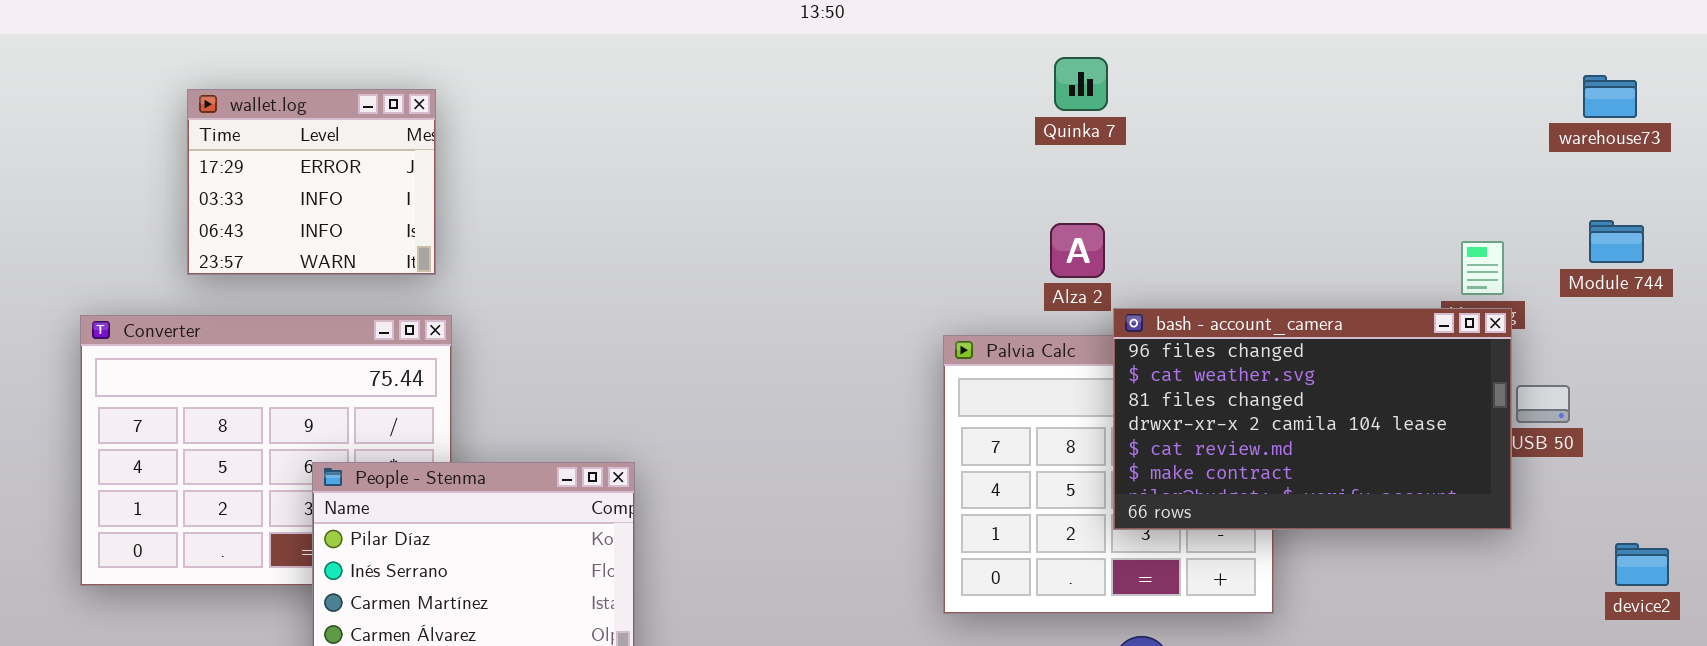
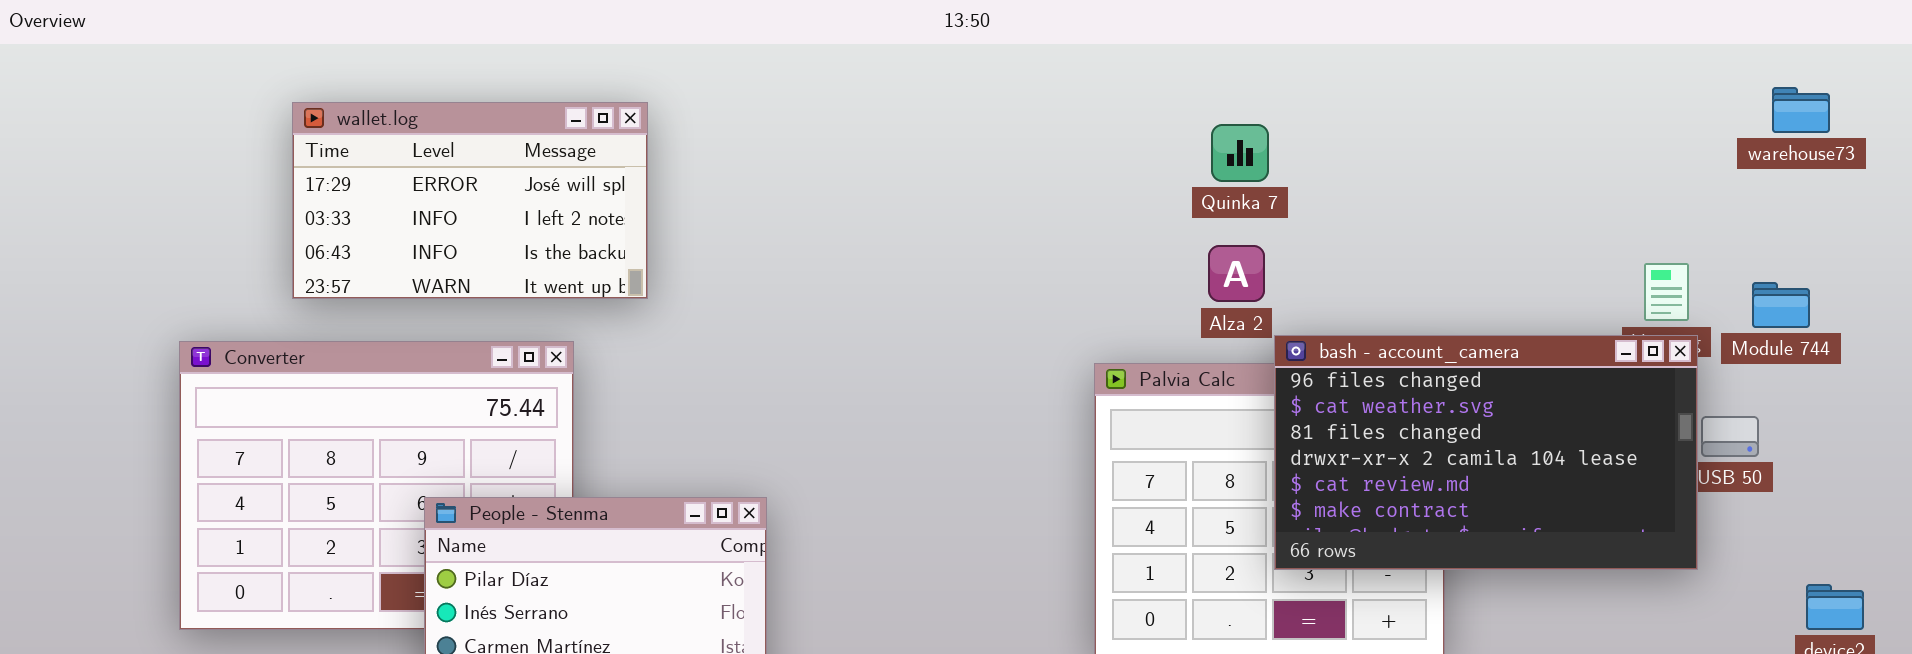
Quinka 7: [1054,57,1108,111] -> [1211,124,1269,182], moved
wallet.log: [187,89,436,275] -> [292,102,648,299], resized
Module 744: [1589,220,1644,263] -> [1752,282,1810,328], moved

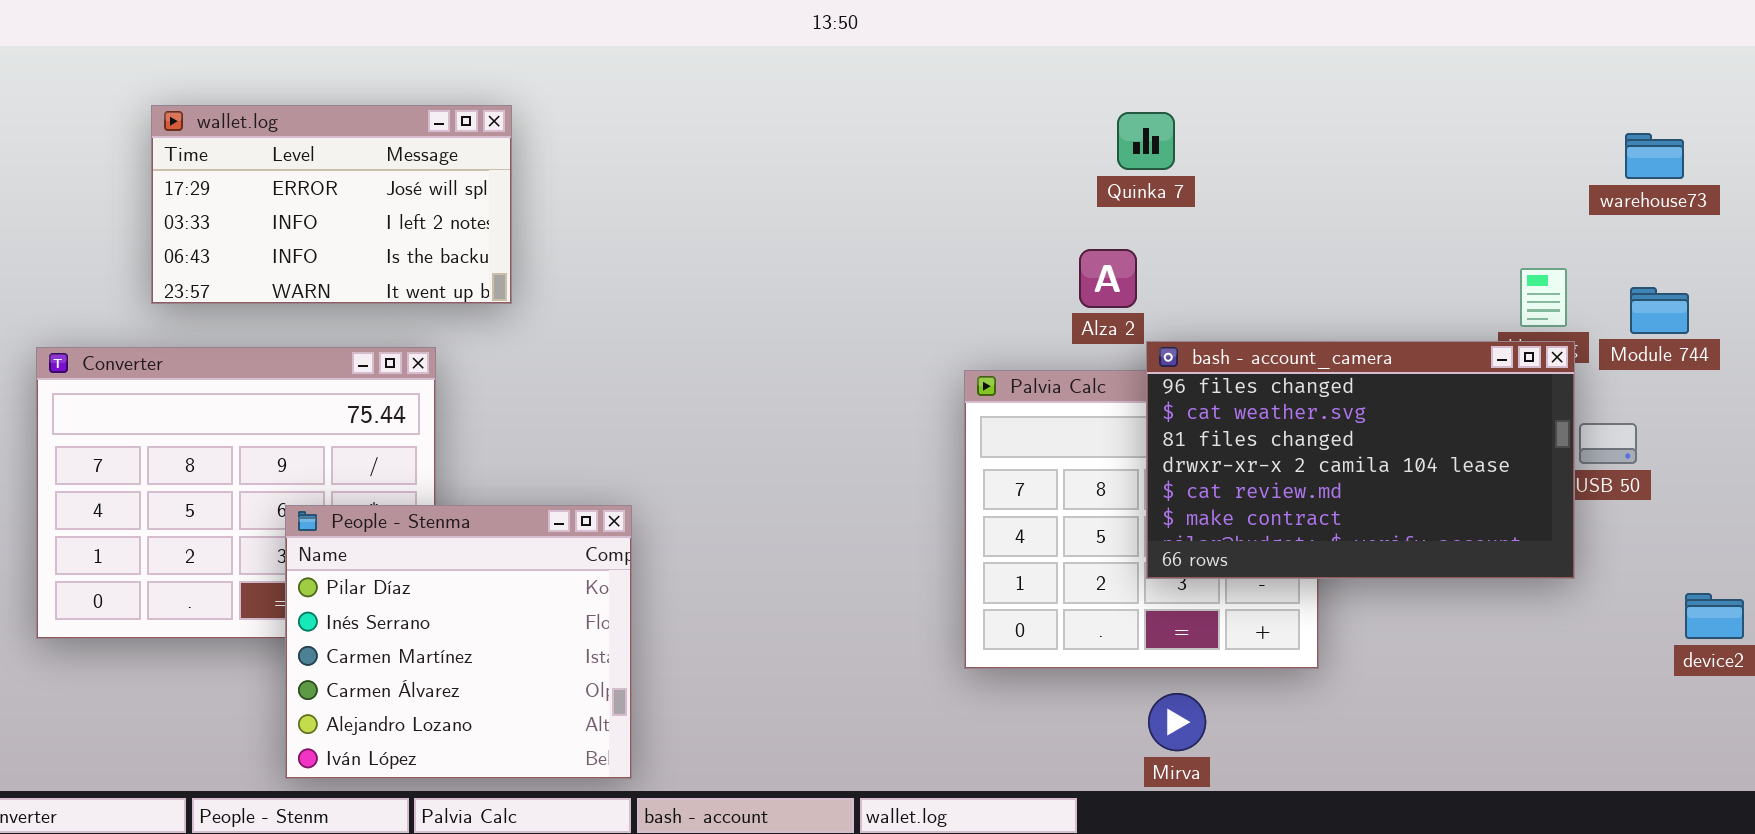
warehouse73: [1772,87,1830,133] -> [1625,133,1684,179], moved
Quinka 7: [1211,124,1269,182] -> [1117,112,1175,170], moved

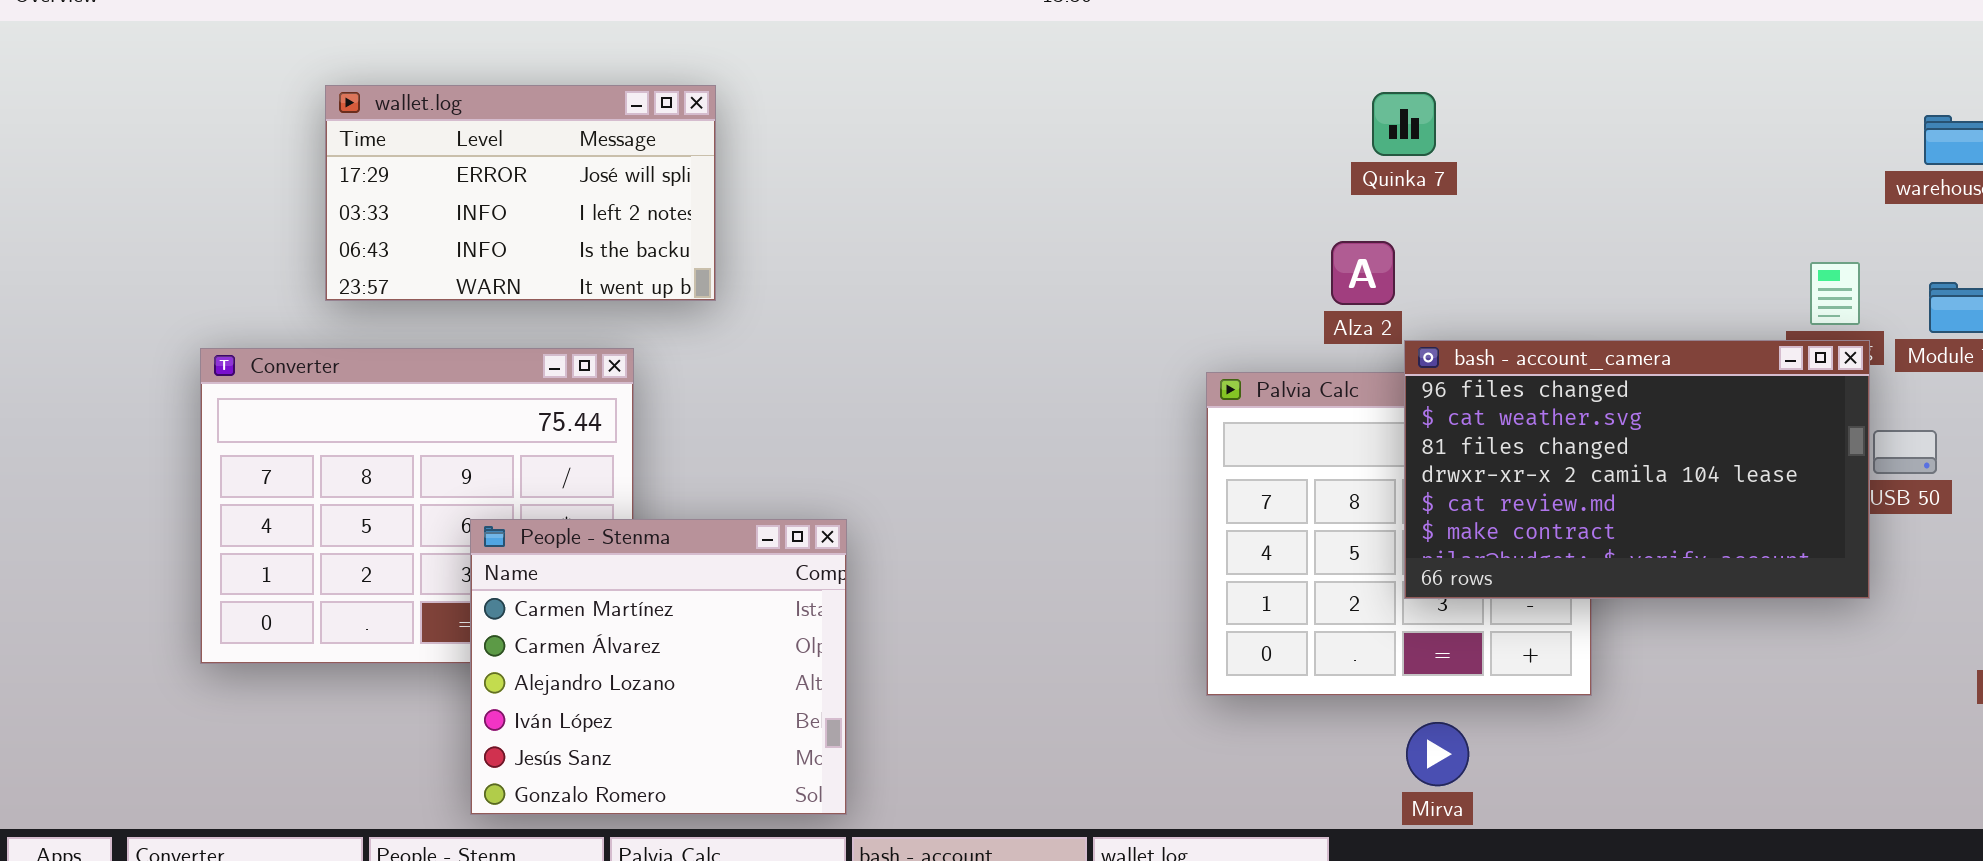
People - Stenma: [285,505,632,779] -> [470,519,847,815], scrolled down 2 rows

